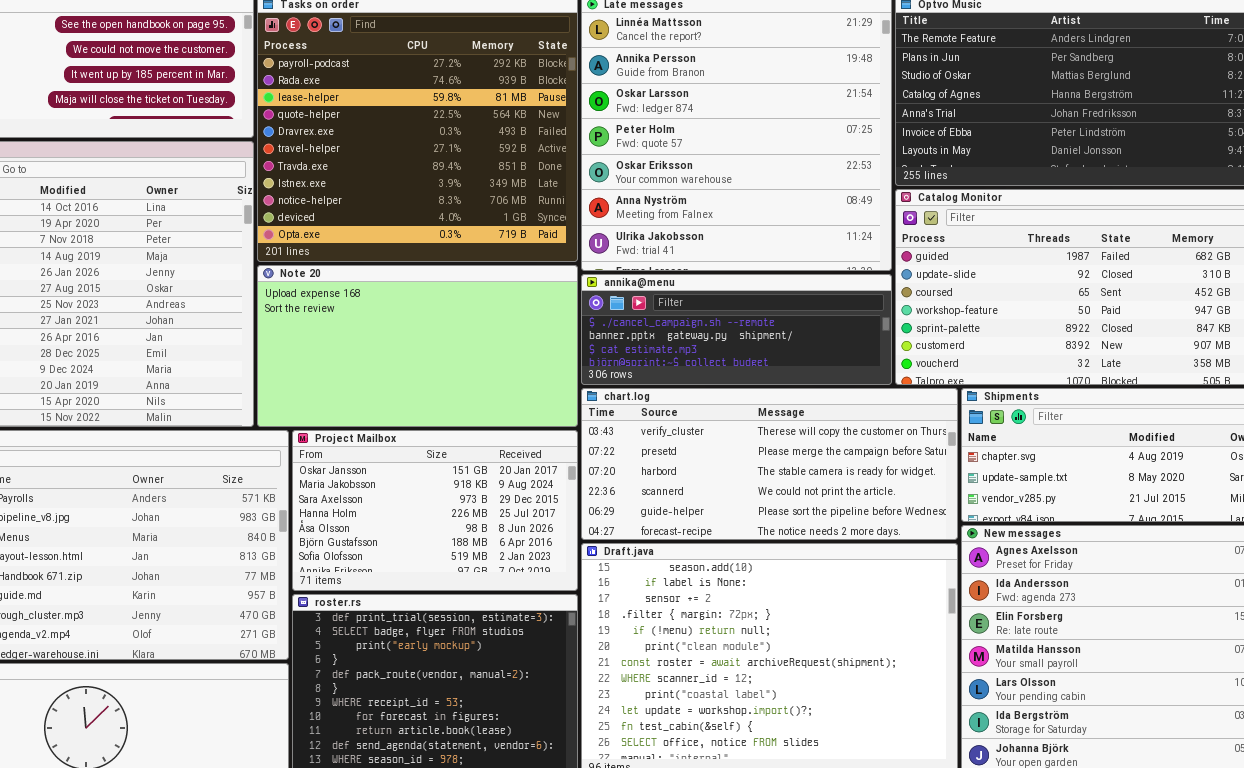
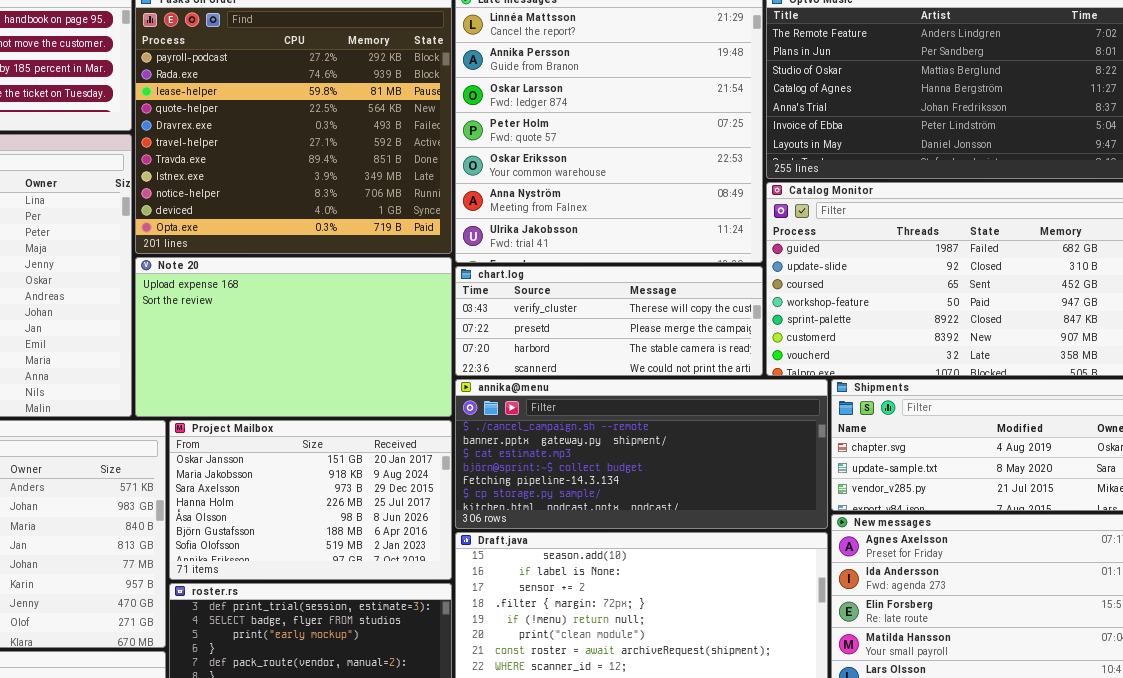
annika@menu: [581,274,892,385] -> [455,379,828,529], moved, resized
chart.log: [581,388,958,540] -> [455,266,763,376], moved, resized

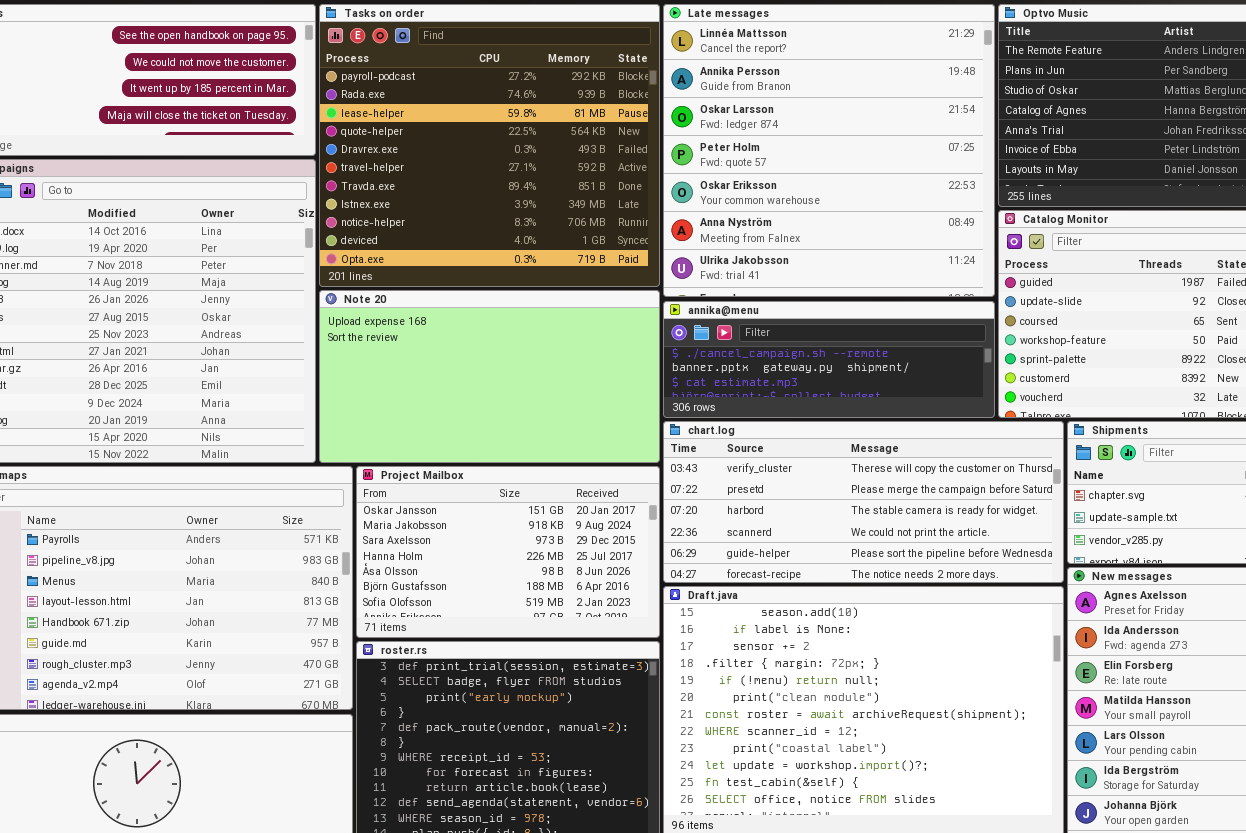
chart.log: [455,266,763,376] -> [663,421,1064,583], moved, resized
annika@menu: [455,379,828,529] -> [663,301,995,418], moved, resized

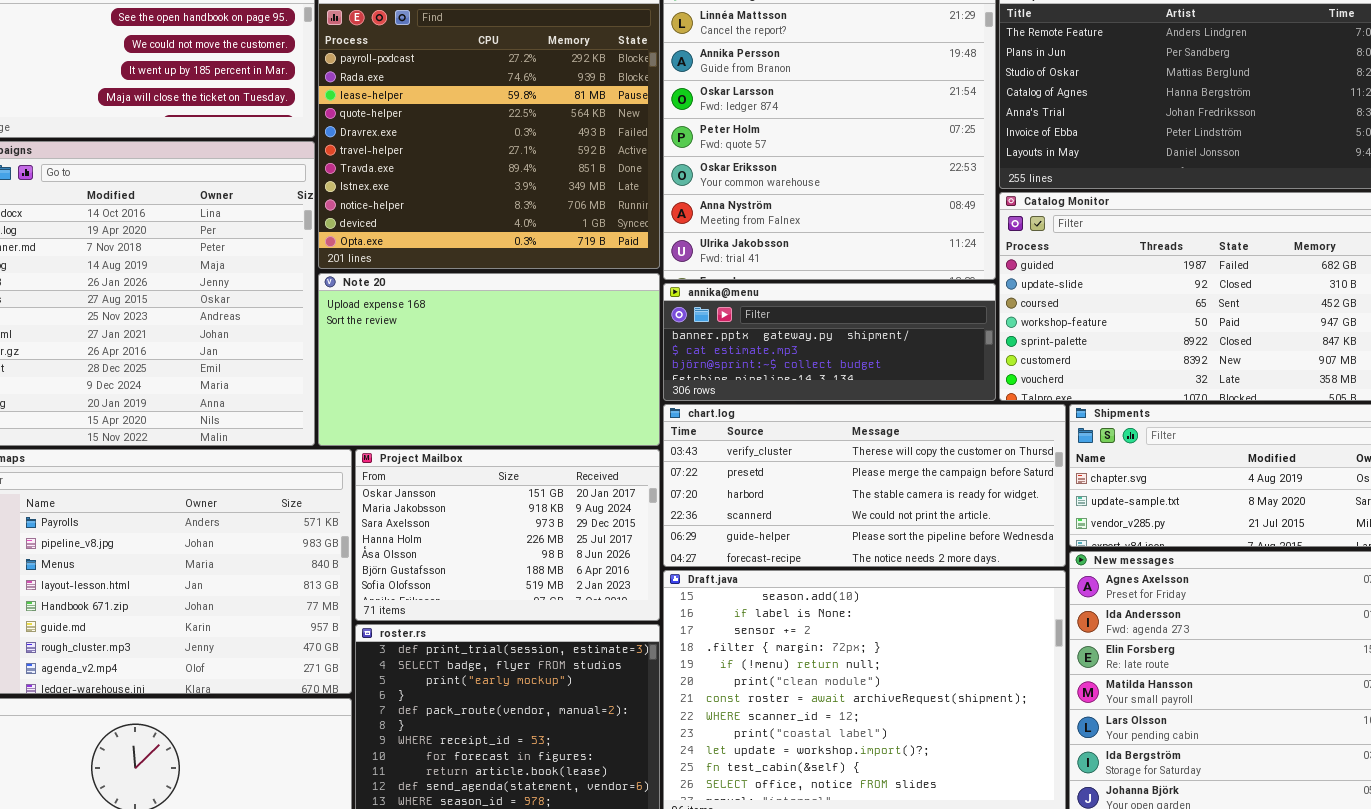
annika@menu: [663,301,995,418] -> [663,283,996,401], scrolled down 1 row

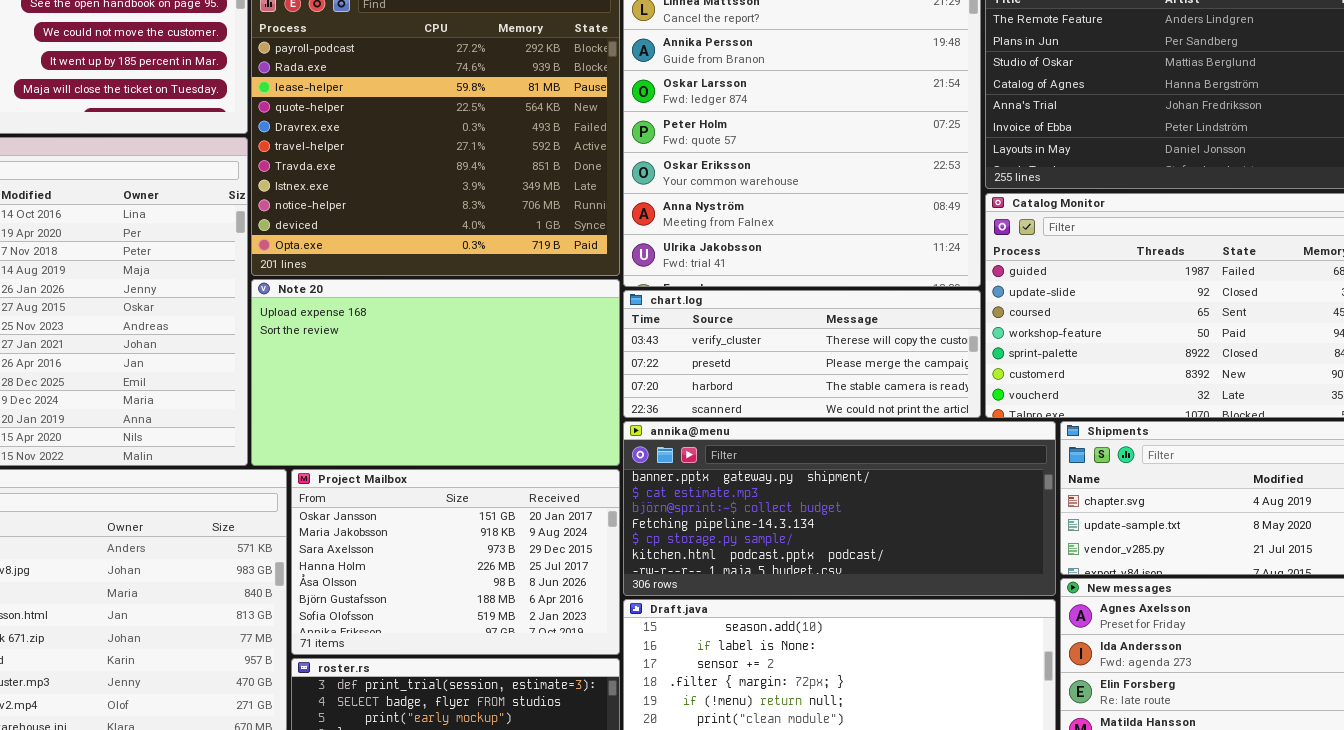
annika@menu: [663,283,996,401] -> [623,421,1056,596], moved, resized
chart.log: [663,404,1066,567] -> [623,290,981,418], moved, resized

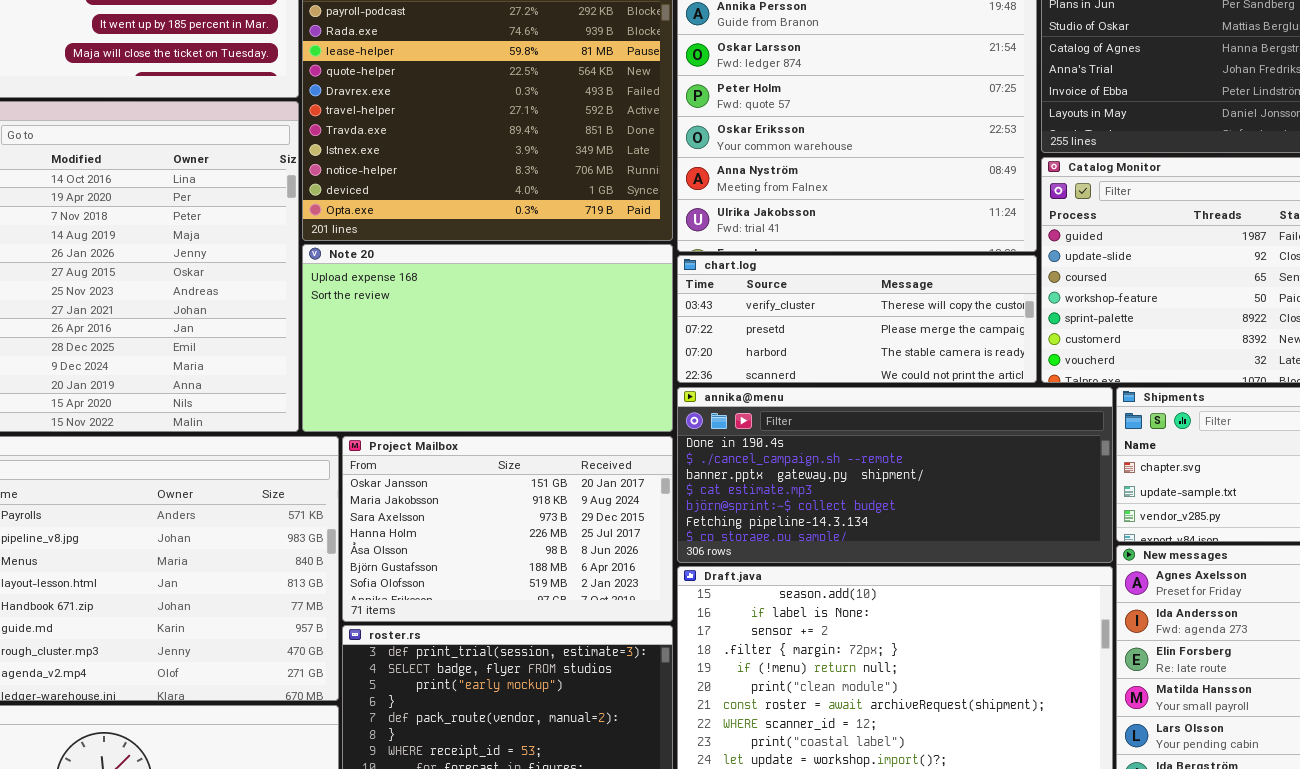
annika@menu: [623,421,1056,596] -> [677,387,1113,563], scrolled up 2 rows

